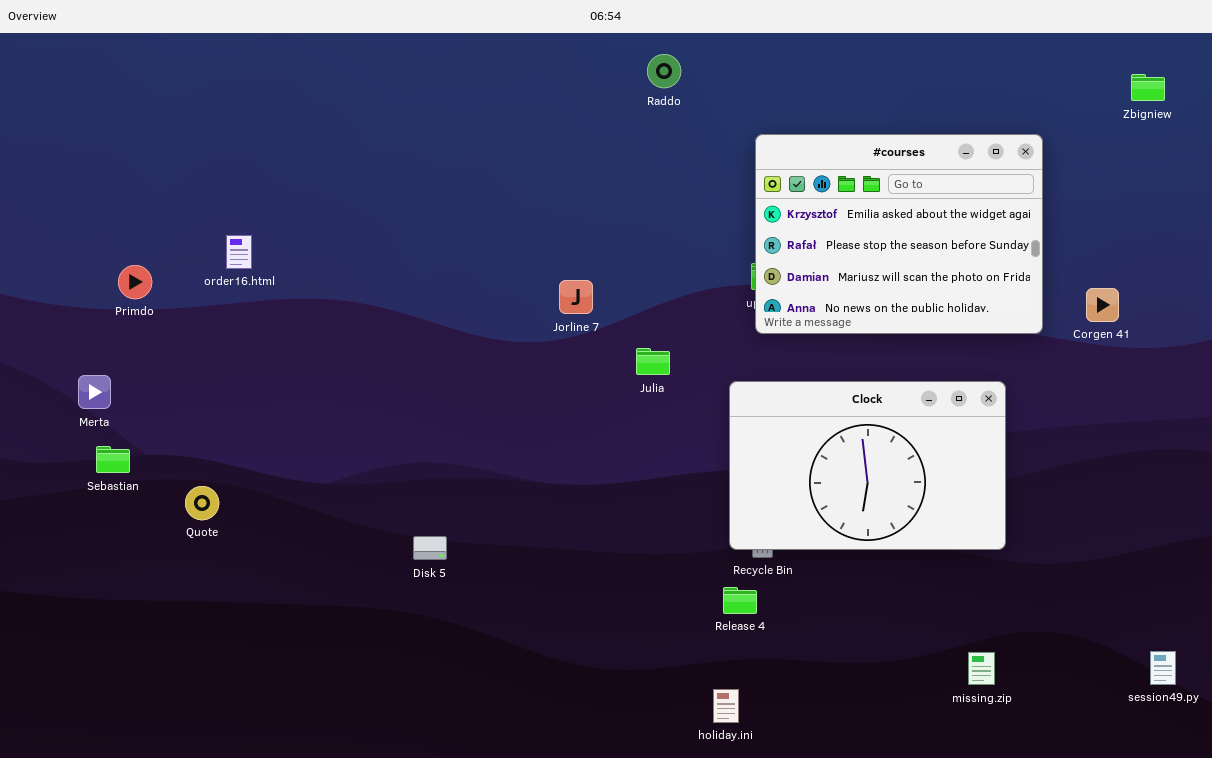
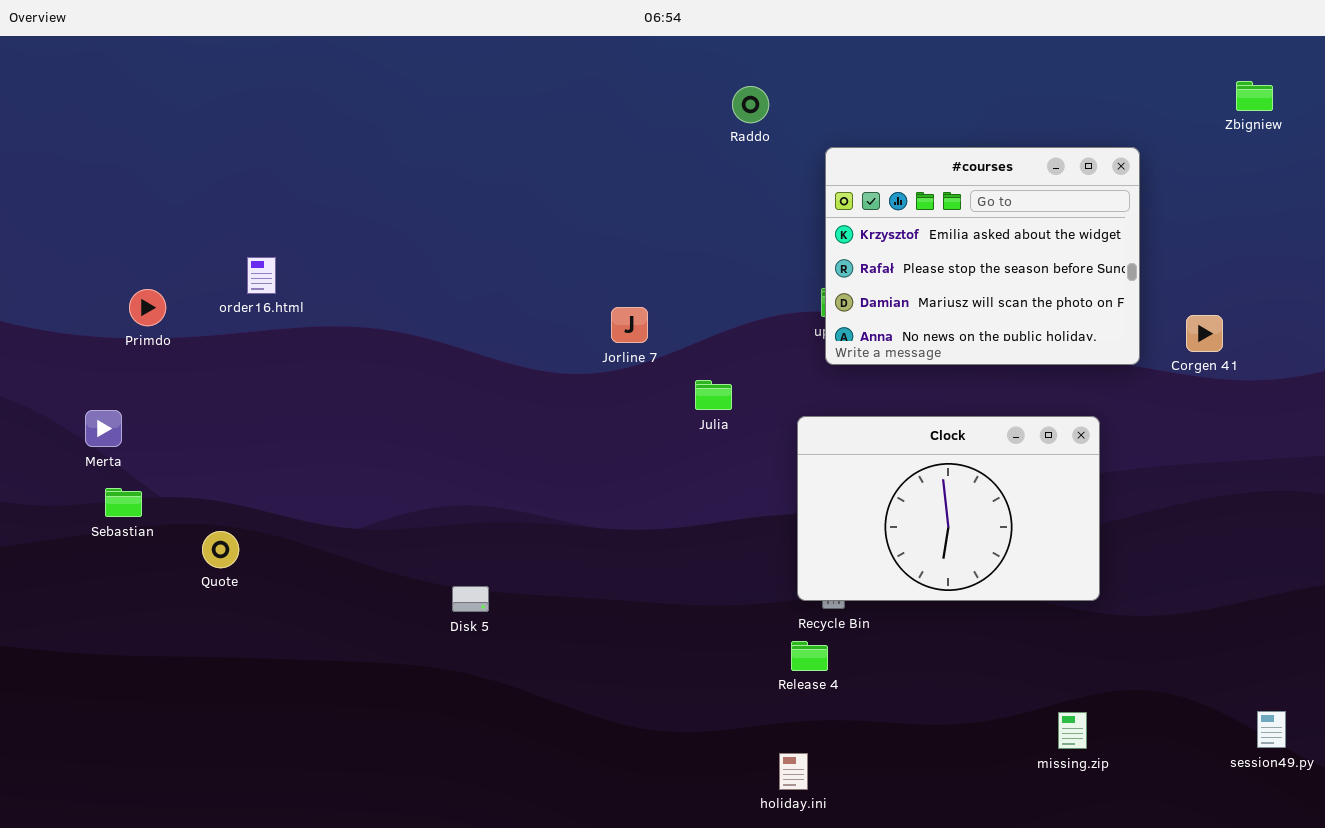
Raddo: [647,54,681,88] -> [732,86,769,123], moved

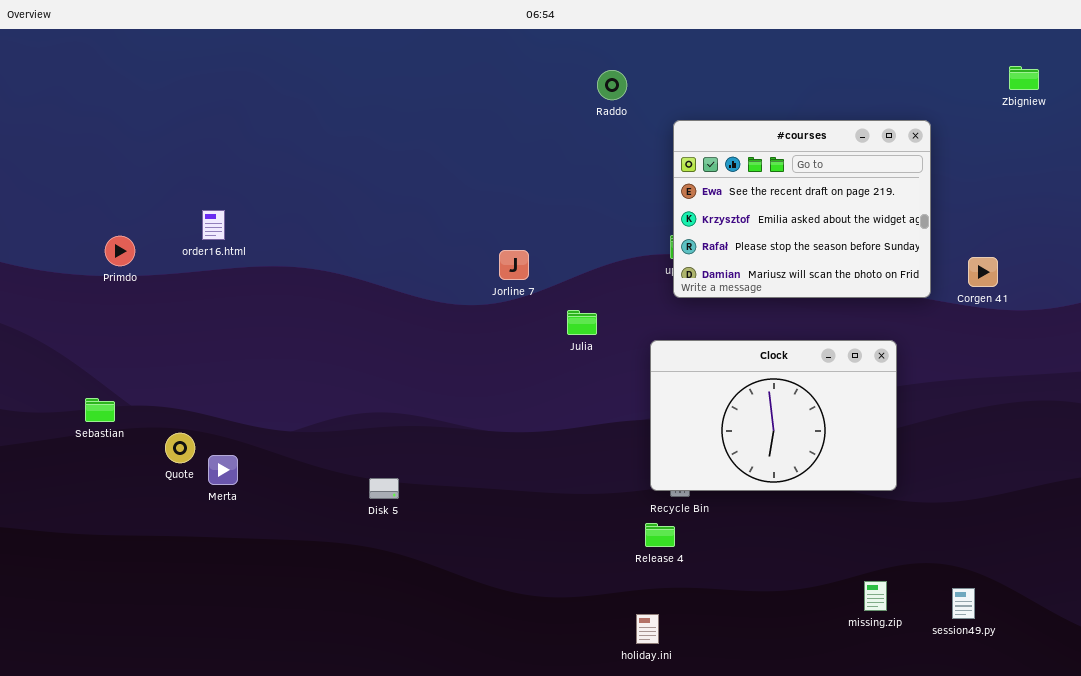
#courses: [825,147,1140,365] -> [673,120,931,298], scrolled up 1 row
Merta: [85,410,122,447] -> [208,455,238,485], moved
session49.py: [1257,711,1286,748] -> [952,588,975,619], moved

